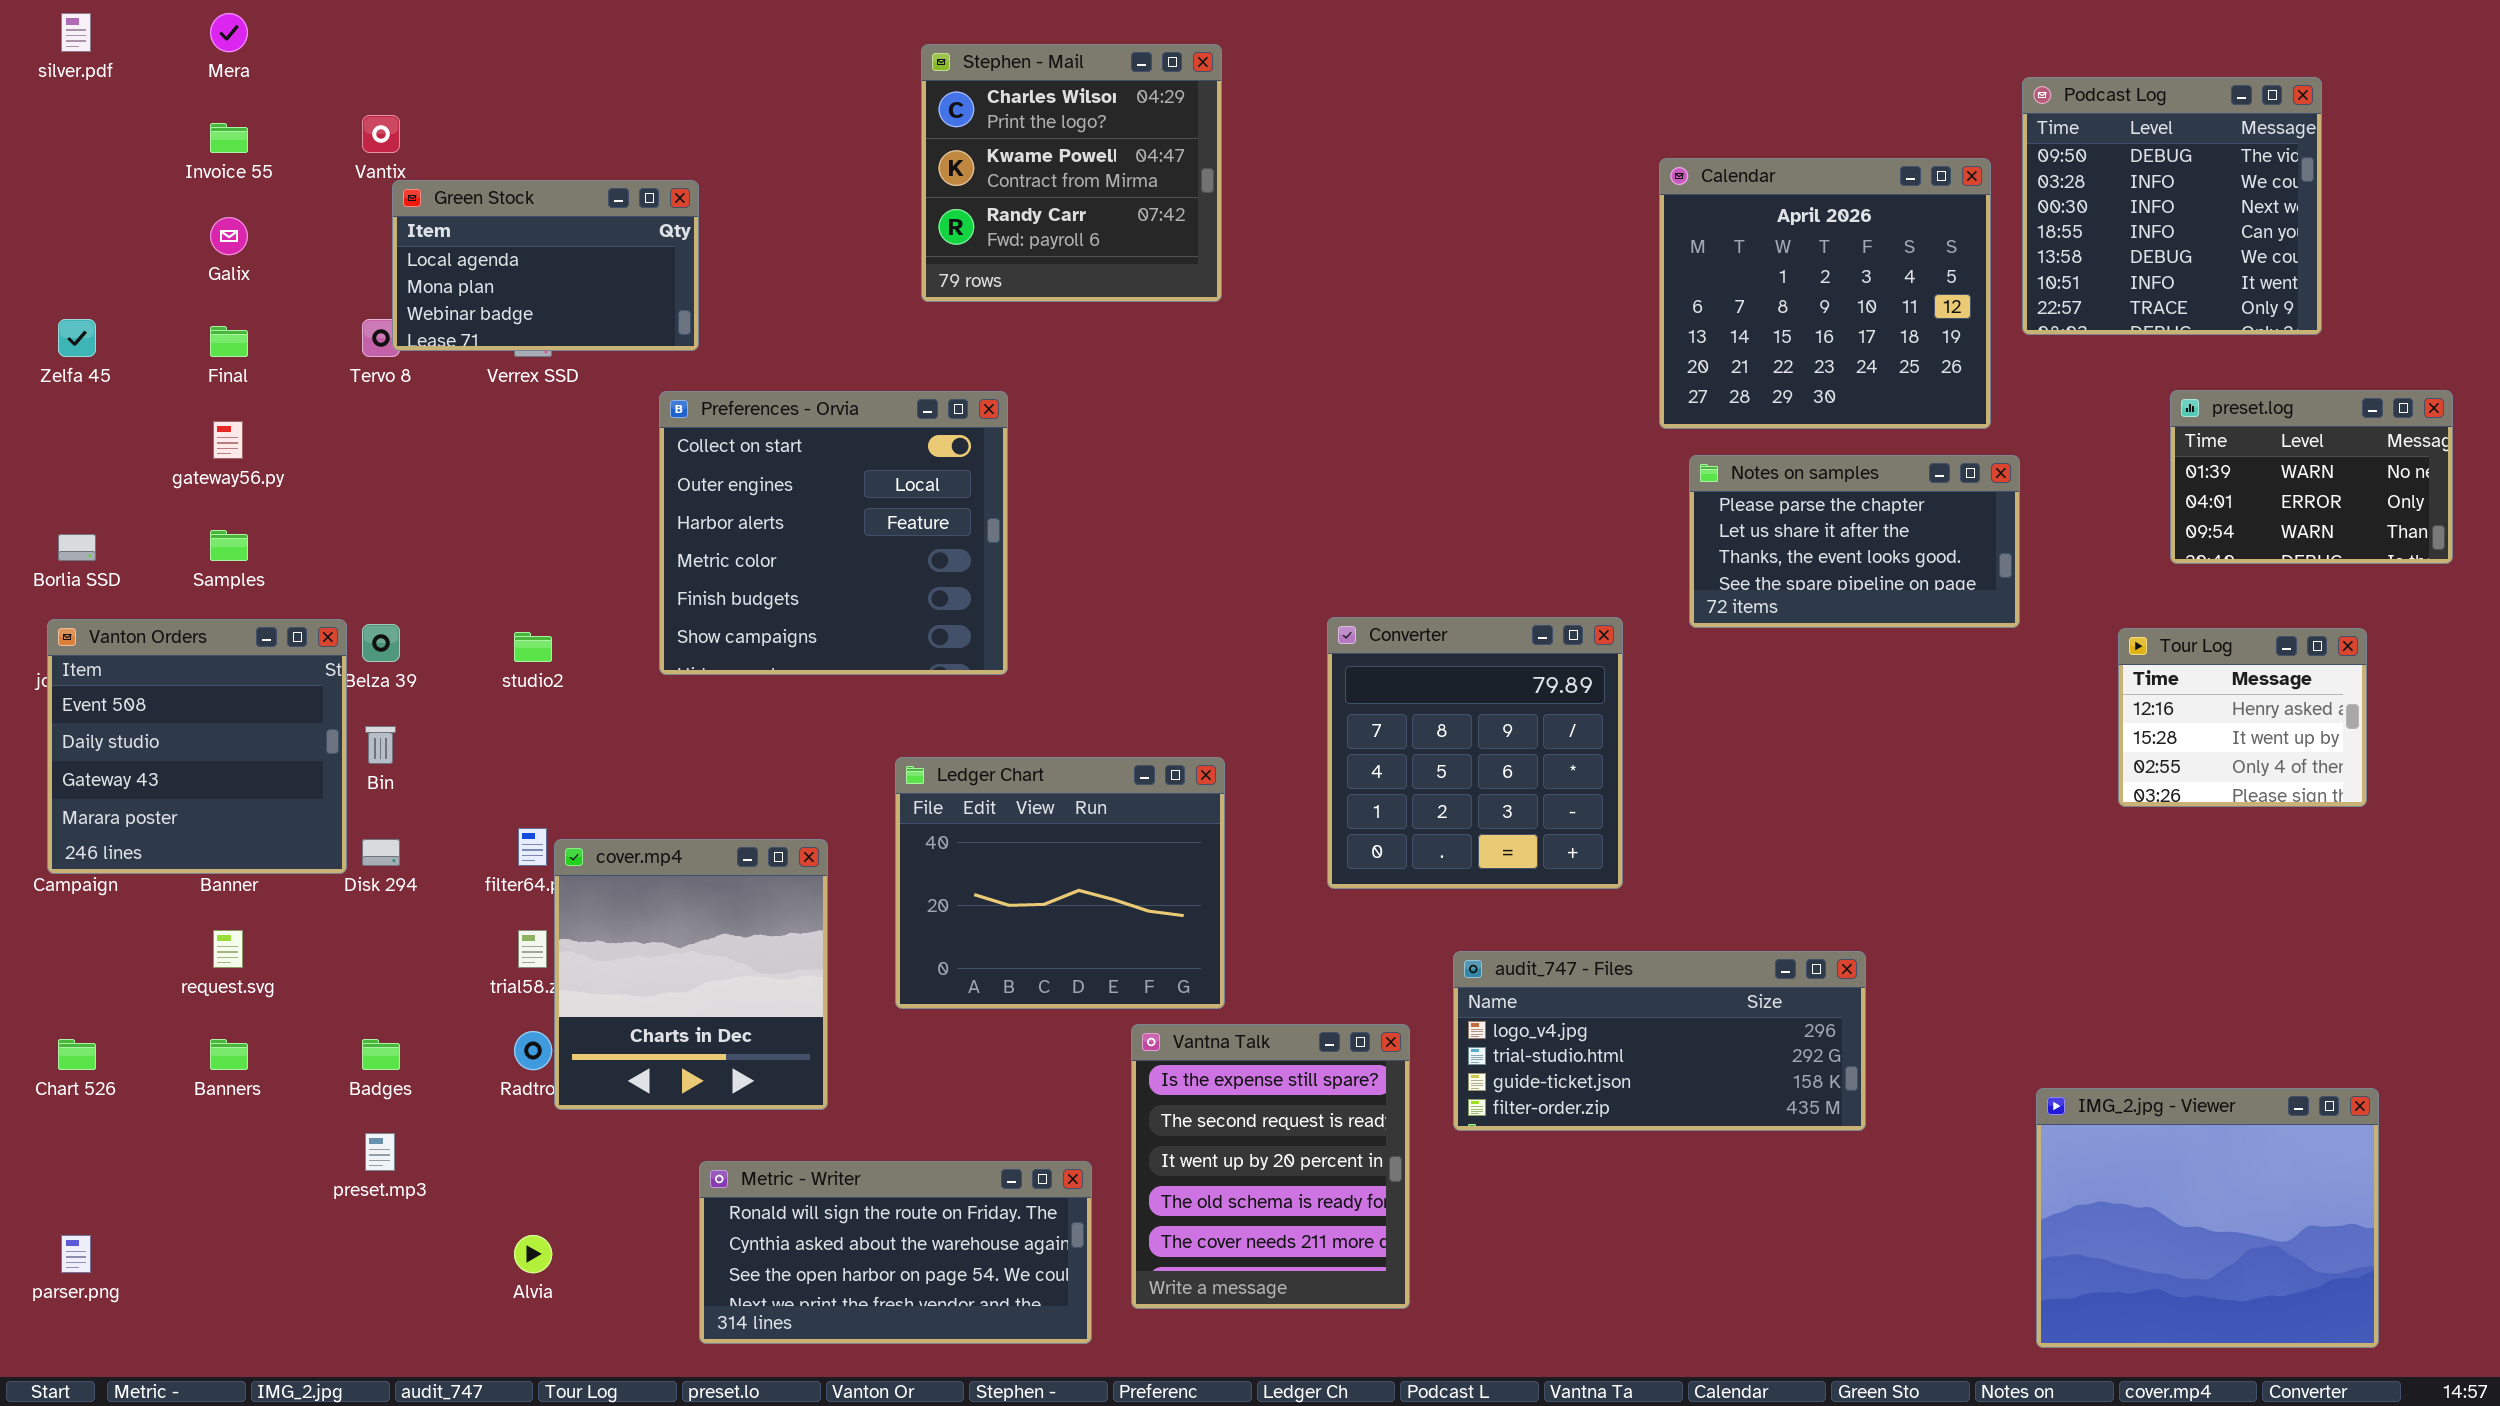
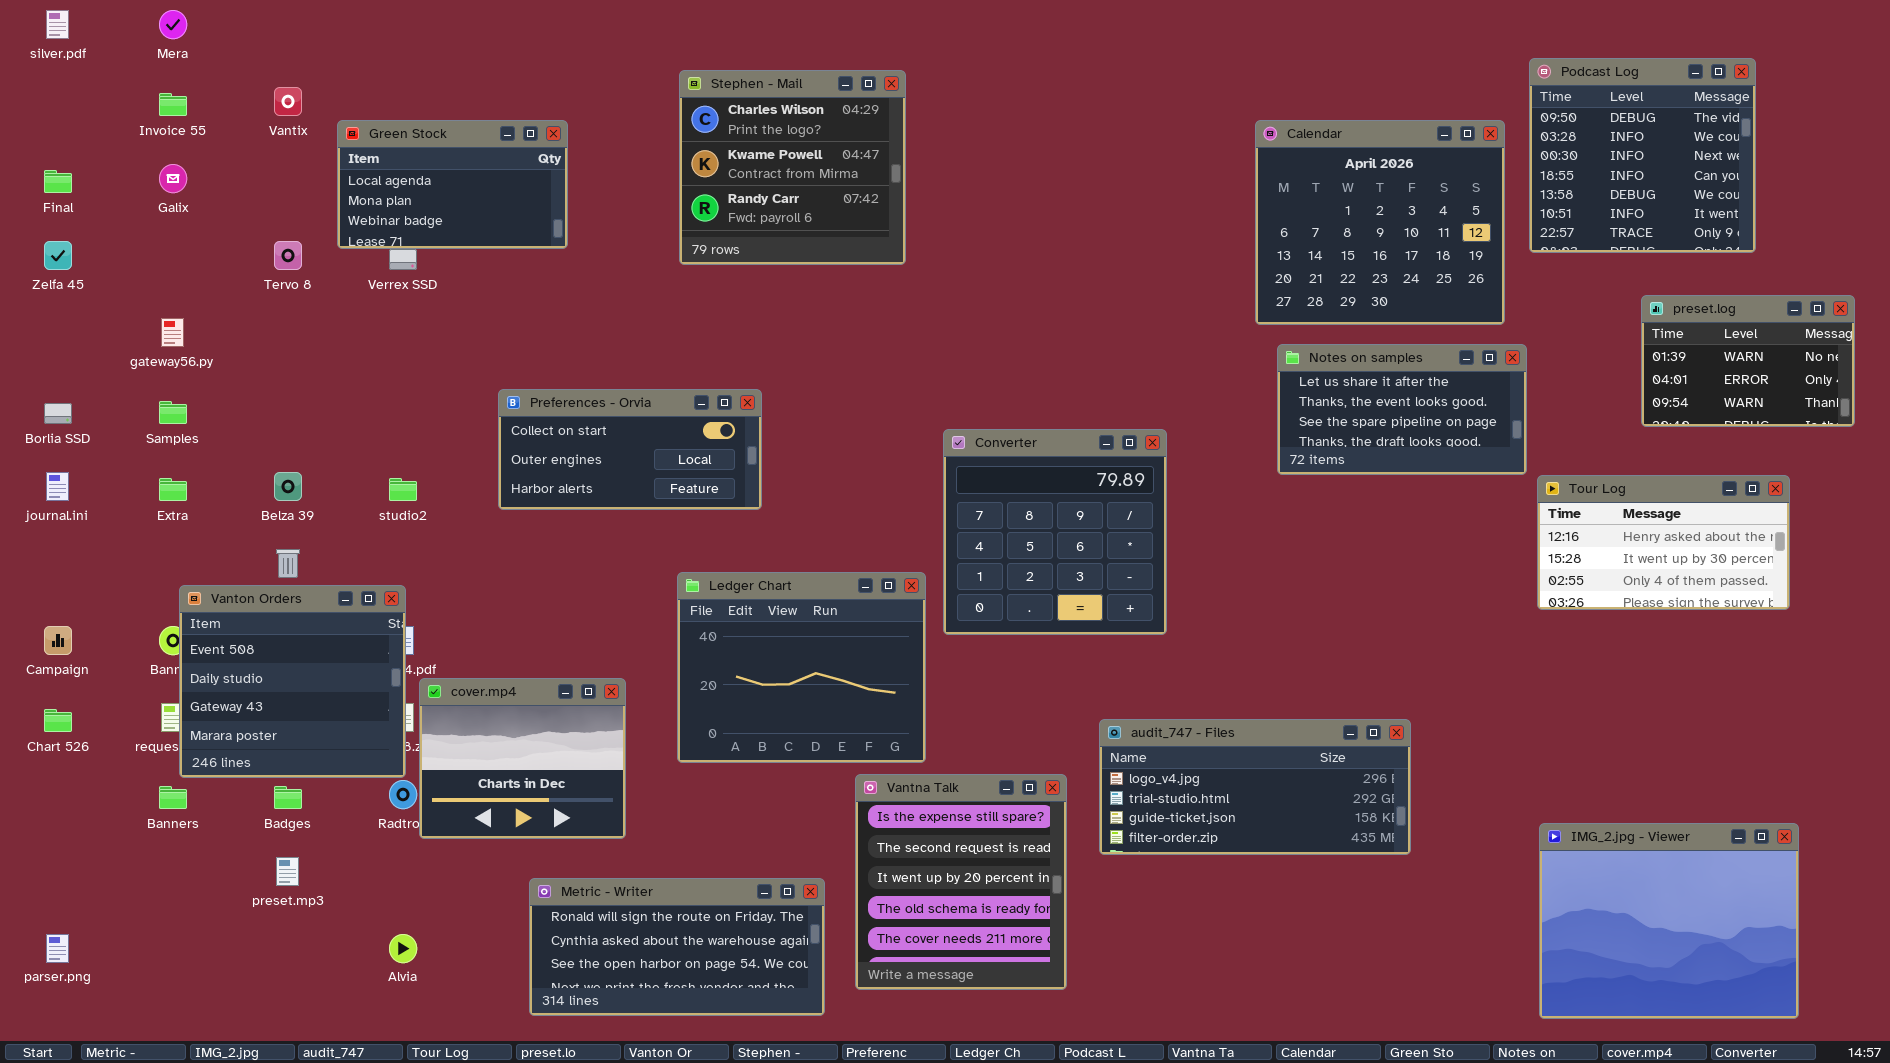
Stephen - Mail: [921,44,1222,302] -> [679,70,906,265], moved
Green Stock: [392,180,699,351] -> [337,120,568,249], moved
Final: [210,326,248,357] -> [44,170,72,193], moved
Preferences - Orvia: [659,391,1008,675] -> [498,389,762,510], resized
Notes on samples: [1689,455,2020,628] -> [1277,344,1527,475], scrolled down 1 row
Converter: [1327,617,1623,889] -> [943,429,1167,635], moved
Vanton Orders: [47,619,347,874] -> [179,585,406,778], moved
Tour Log: [2118,628,2367,807] -> [1537,475,1790,610], resized
cover.mp4: [554,839,828,1110] -> [419,678,626,839], resized
Chart 526: [58,1039,96,1070] -> [44,709,72,732], moved

